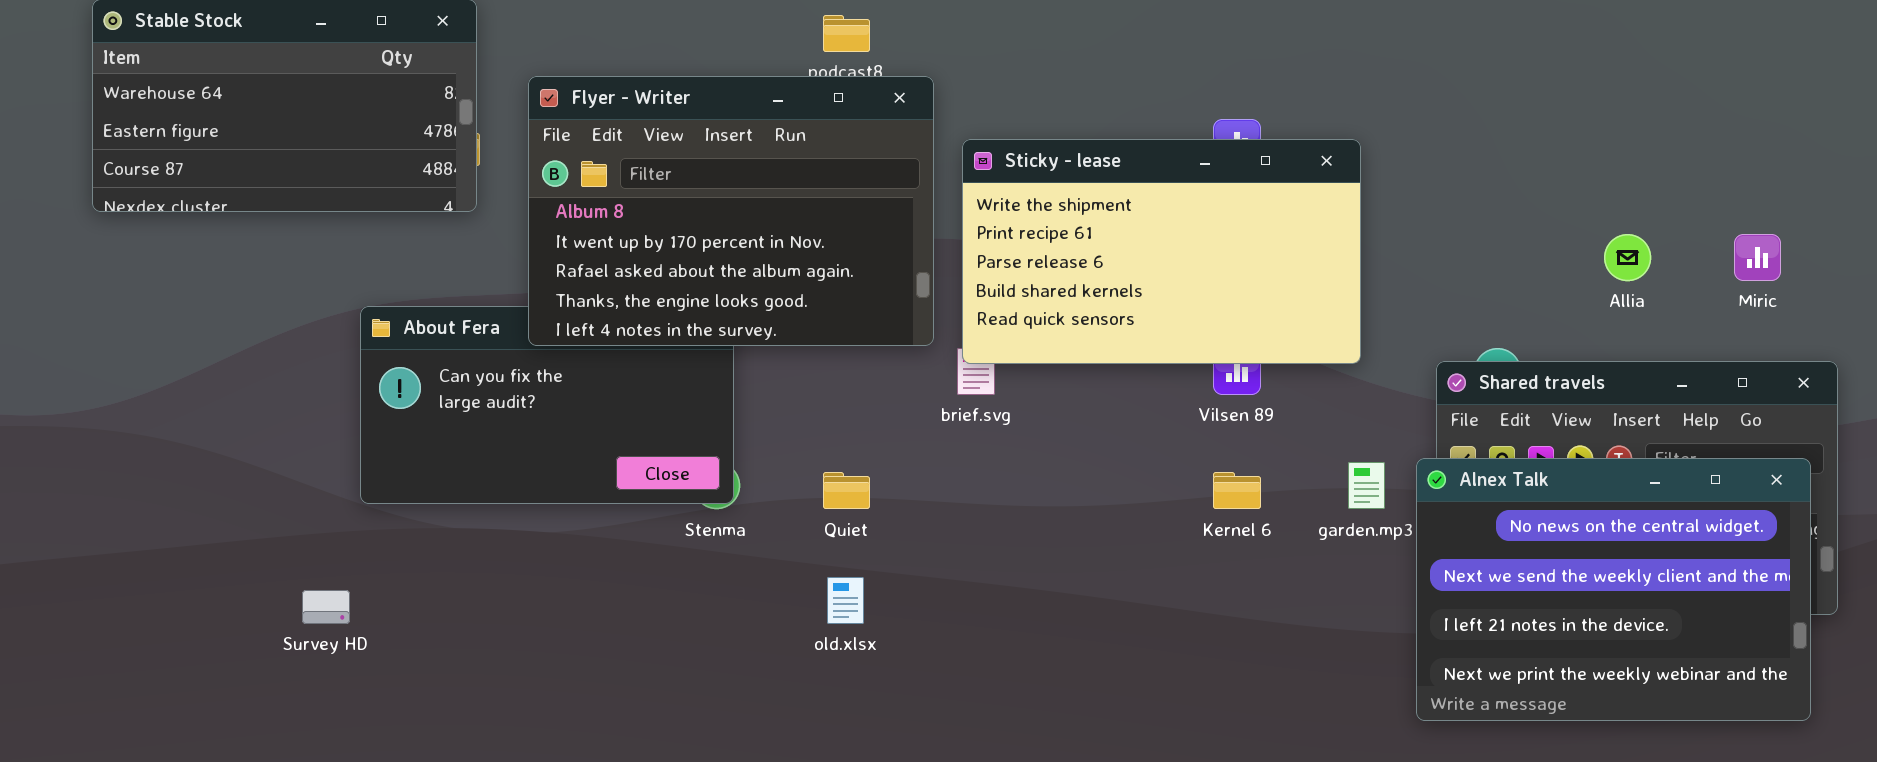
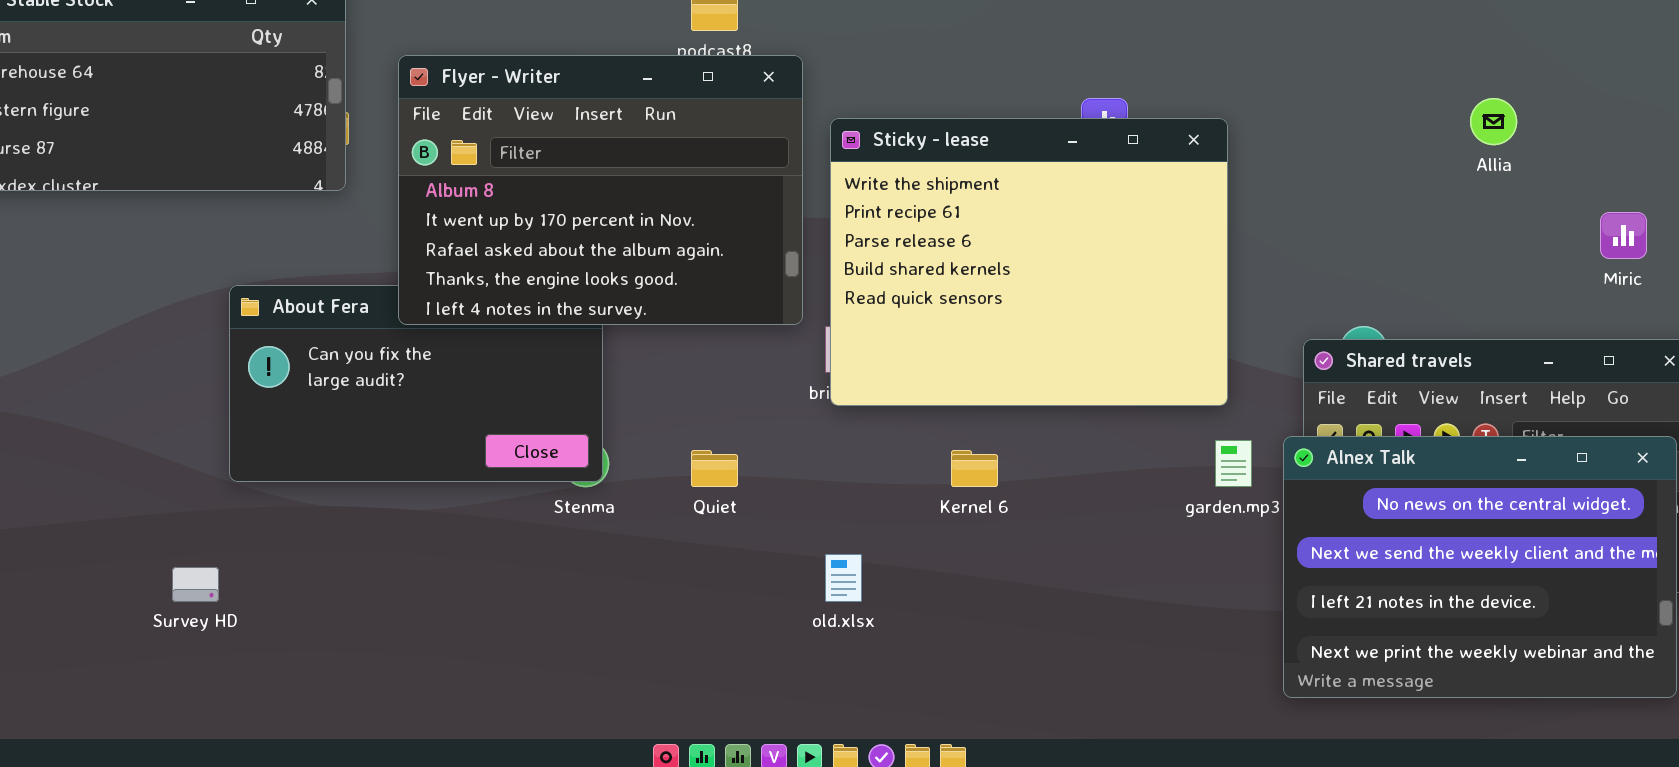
Sticky - lease: [962,139,1361,364] -> [830,118,1228,406], resized
Allia: [1604,234,1651,281] -> [1470,98,1517,145], moved
Kernel 6: [1213,472,1261,509] -> [951,450,998,487], moved
old.xlsx: [827,577,864,624] -> [825,554,862,602], moved

